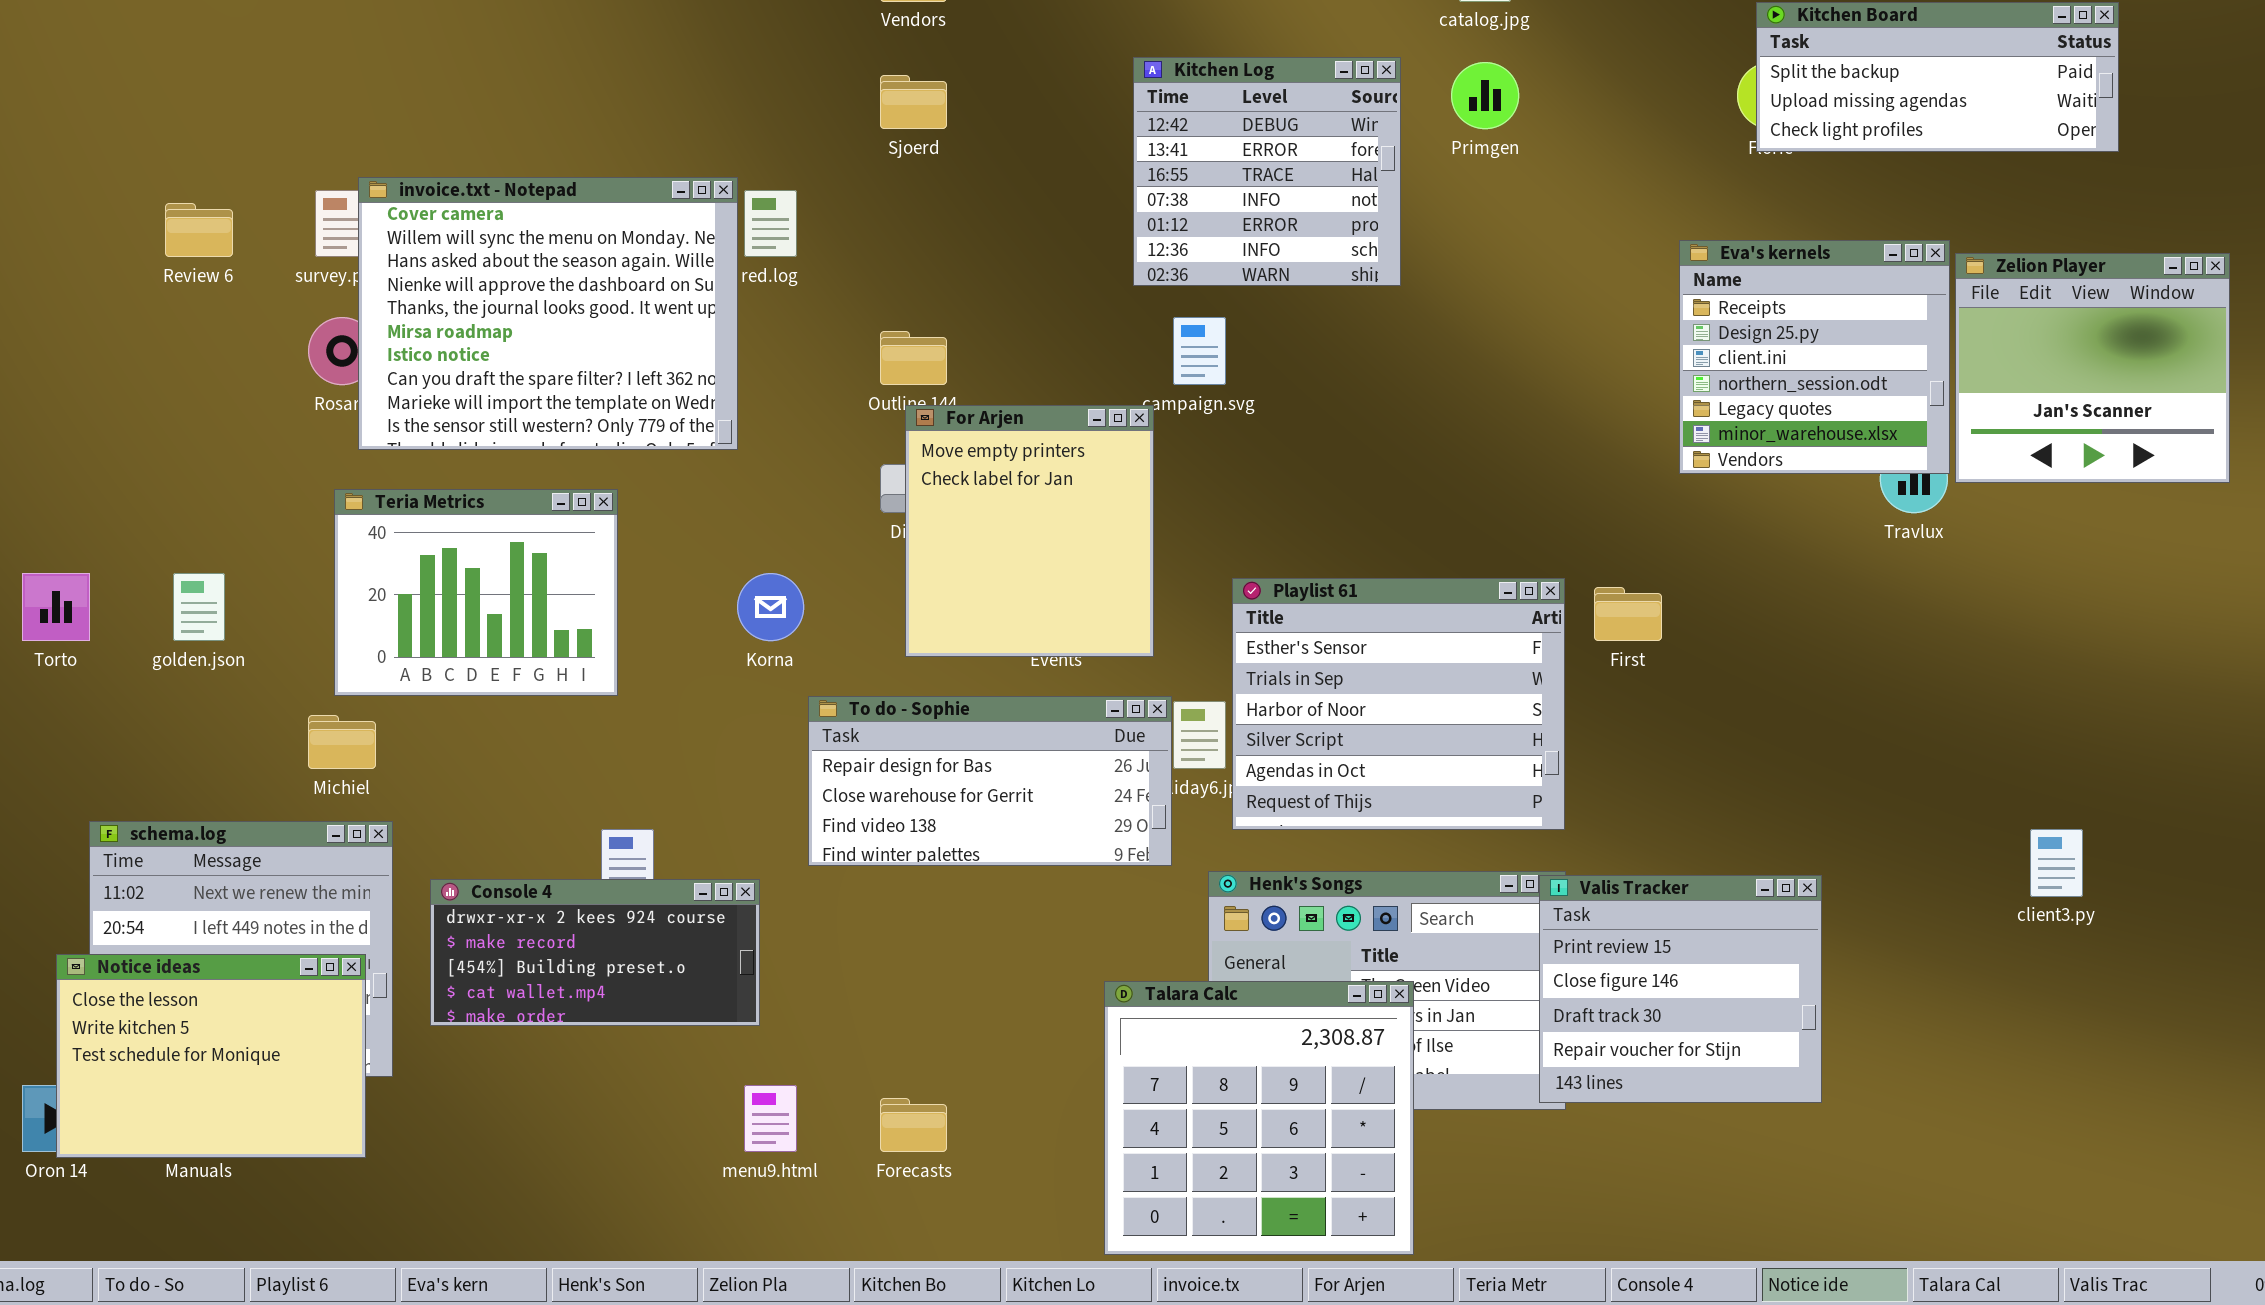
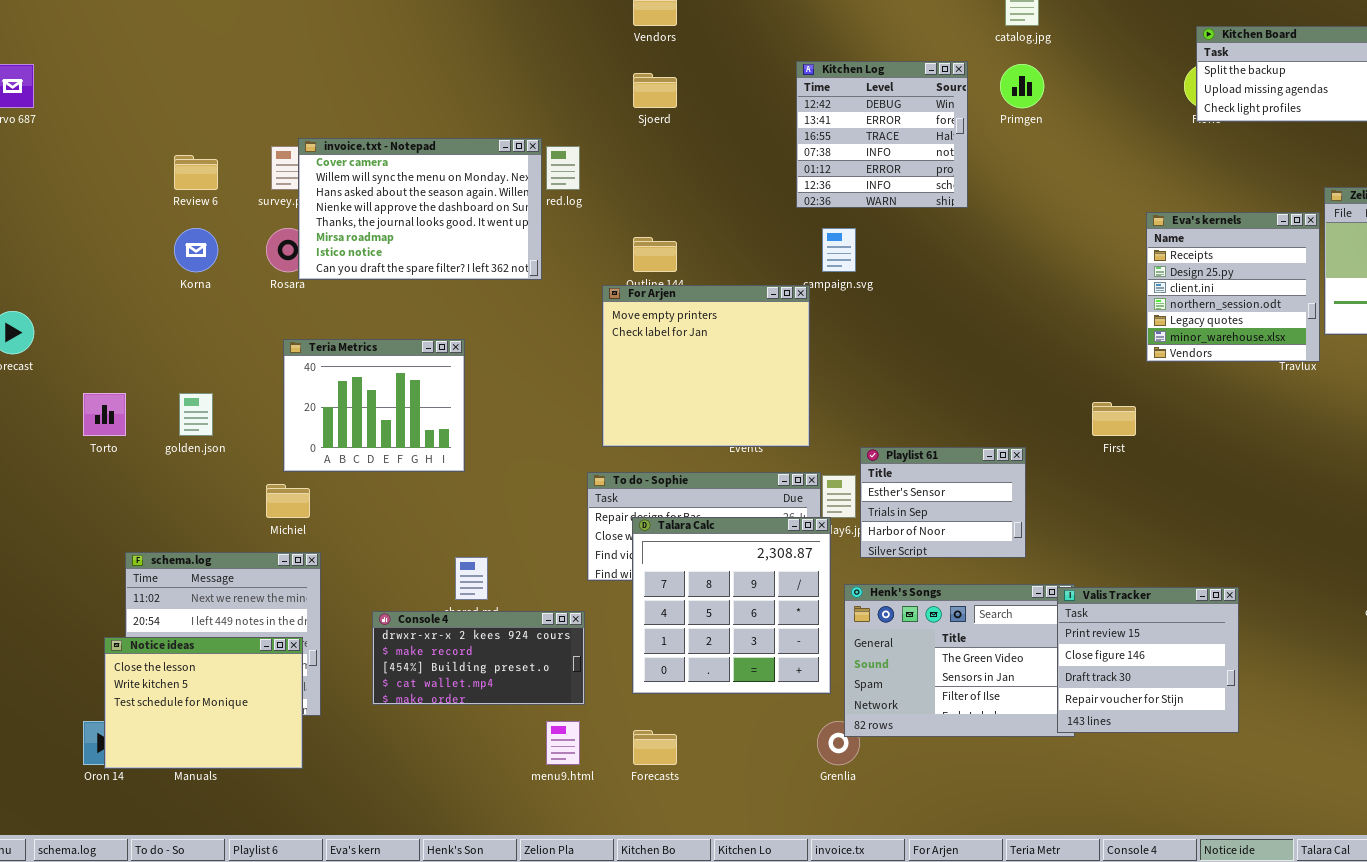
invoice.txt - Notepad: [358,177,738,450] -> [298,138,542,280], resized
Eva's kernels: [1679,240,1950,474] -> [1146,212,1320,362], moved
For Arjen: [905,405,1154,657] -> [602,285,810,447], resized
Korna: [737,573,804,641] -> [174,228,218,272], moved
Playlist 61: [1232,578,1565,830] -> [860,447,1026,558], resized
Console 4: [430,879,760,1026] -> [372,611,585,705], moved
Talara Calc: [1104,981,1414,1255] -> [632,517,831,694], moved

